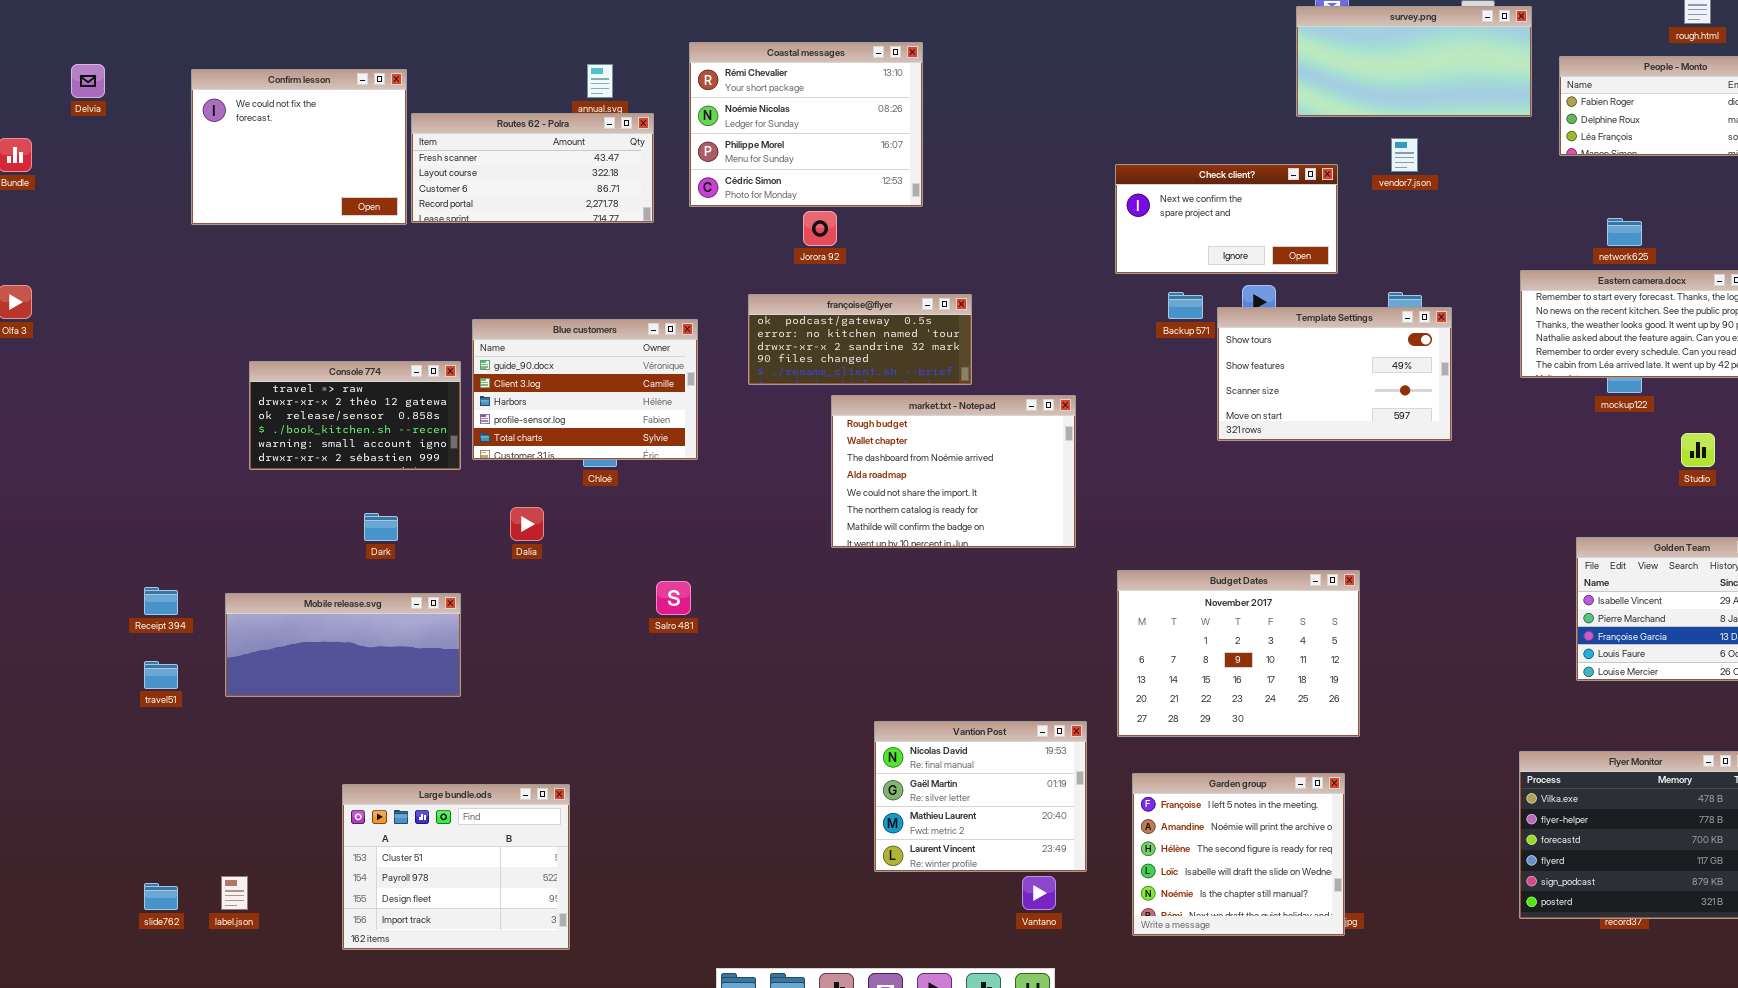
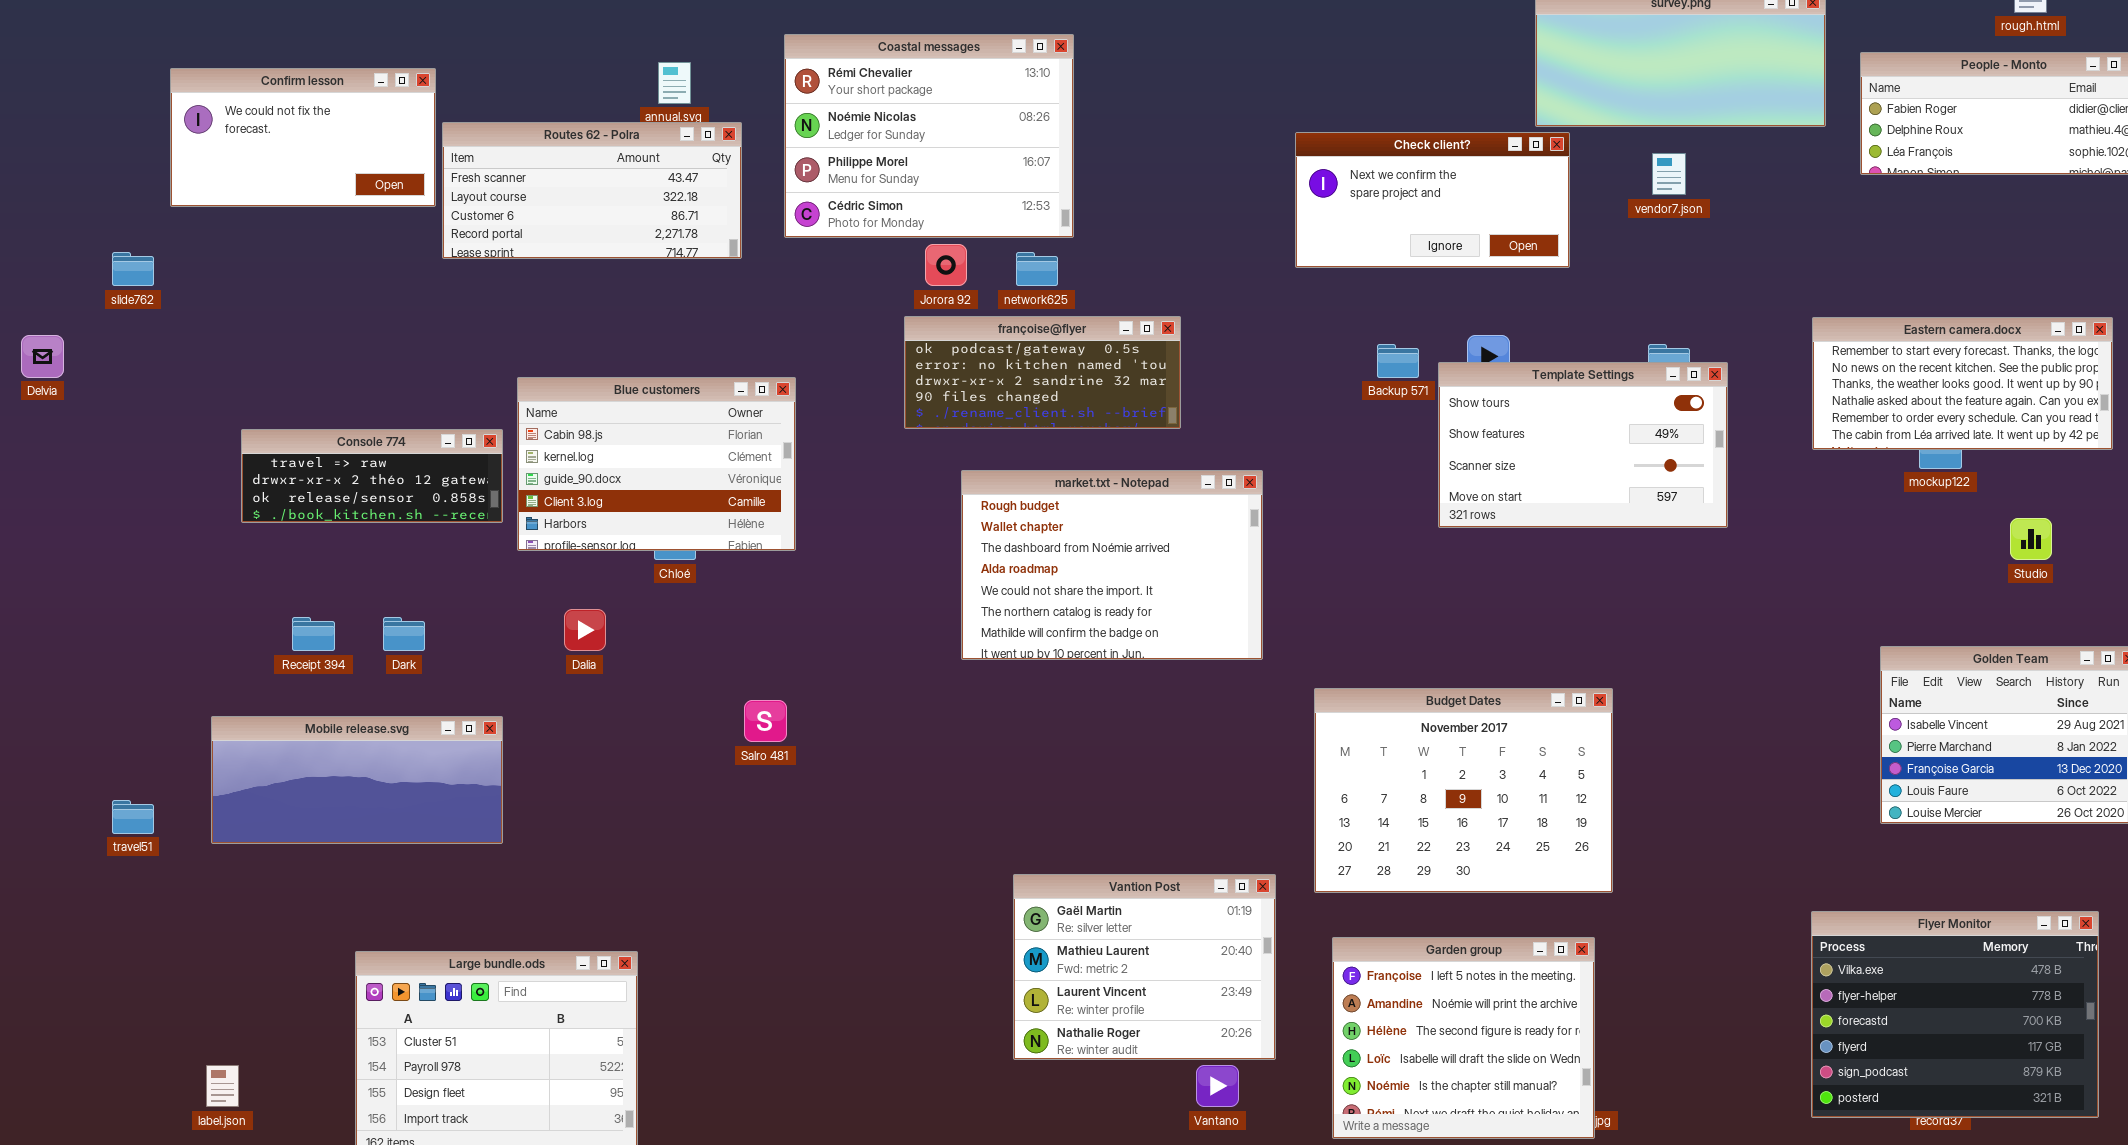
Delvia: [71,64,105,98] -> [21,335,64,378], moved
Confirm lesson: [191,69,407,225] -> [170,68,436,207], resized
Check client?: [1115,164,1338,274] -> [1295,132,1570,268], moved
network625: [1607,218,1642,246] -> [1016,252,1058,286], moved
françoise@flyer: [748,294,972,385] -> [904,316,1181,429], moved
Blue customers: [472,319,698,460] -> [517,377,796,551], scrolled up 2 rows
Console 774: [249,361,461,470] -> [241,429,503,523], resized
Receipt 394: [144,587,178,615] -> [292,617,335,651], moved
Vantion Post: [874,721,1087,872] -> [1013,874,1276,1060], scrolled down 1 row
slide762: [144,883,178,910] -> [112,252,154,286], moved

